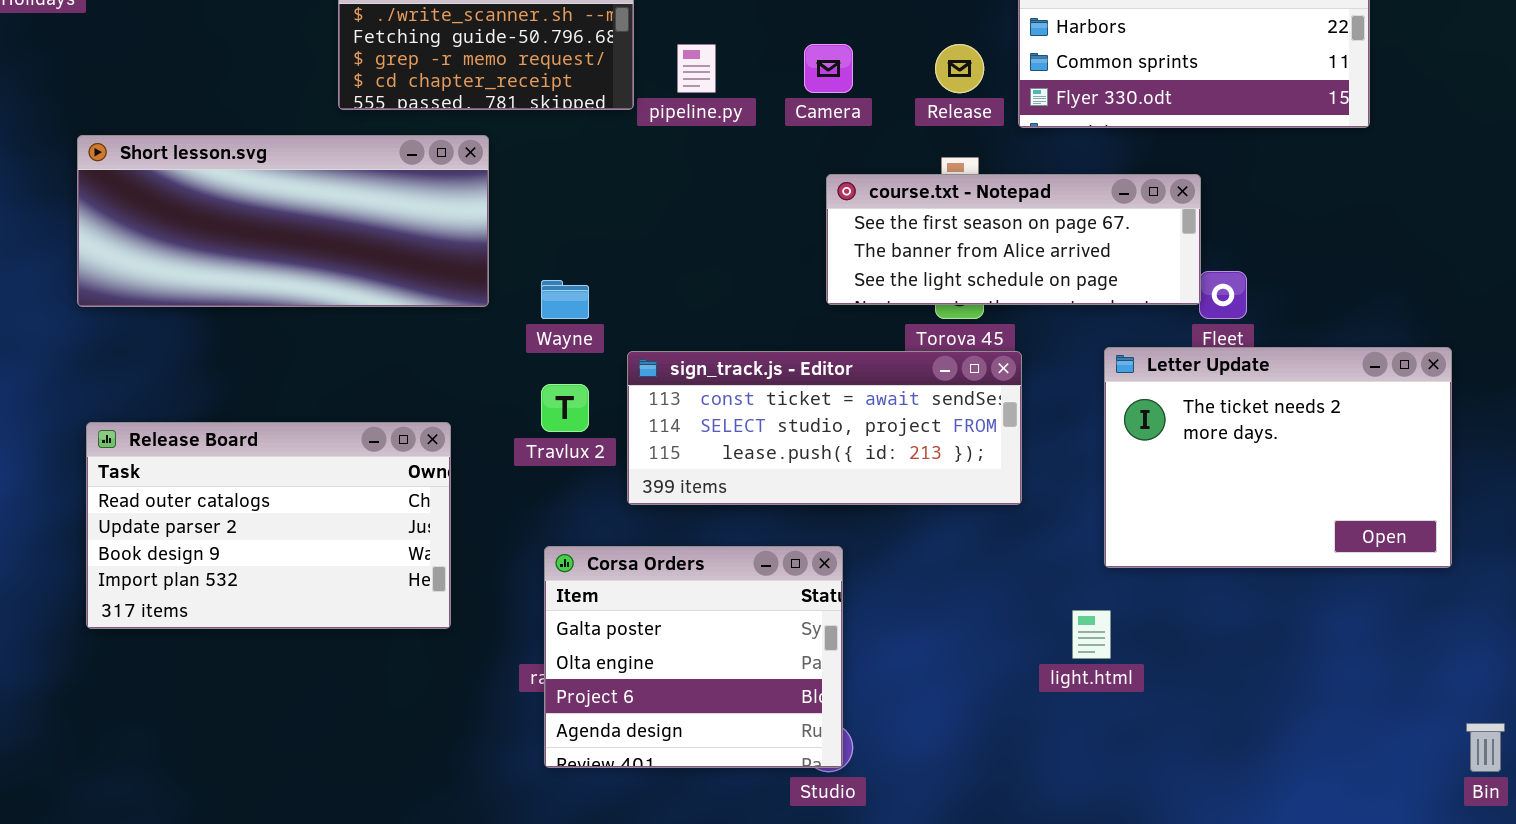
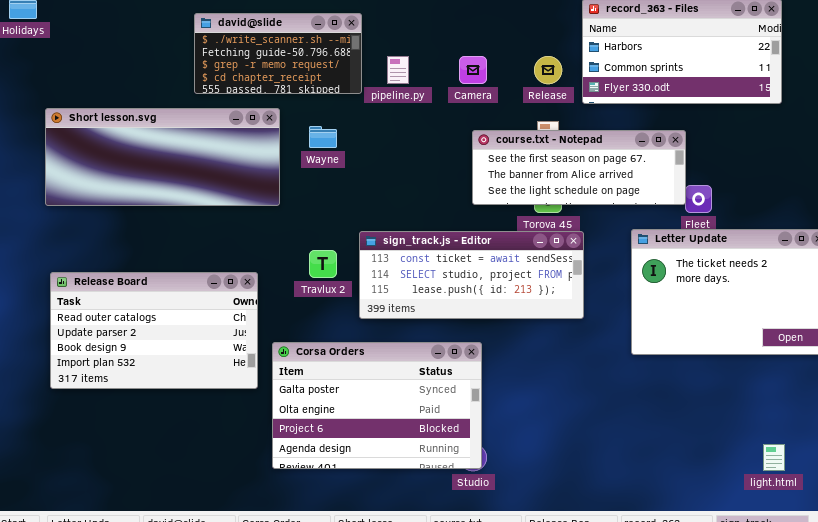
Wayne: [541,280,589,319] -> [309,126,337,148], moved
Corsa Orders: [544,546,843,768] -> [272,342,482,469], resized
light.html: [1072,610,1111,659] -> [763,444,785,471], moved

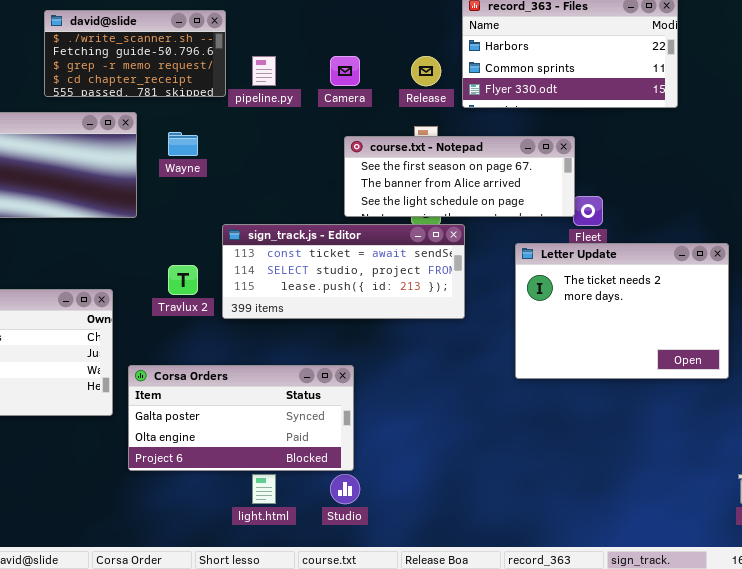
sign_track.js - Editor: [359,231,584,319] -> [222,224,465,319], moved
Corsa Orders: [272,342,482,469] -> [128,365,354,471], resized
light.html: [763,444,785,471] -> [252,474,276,504], moved

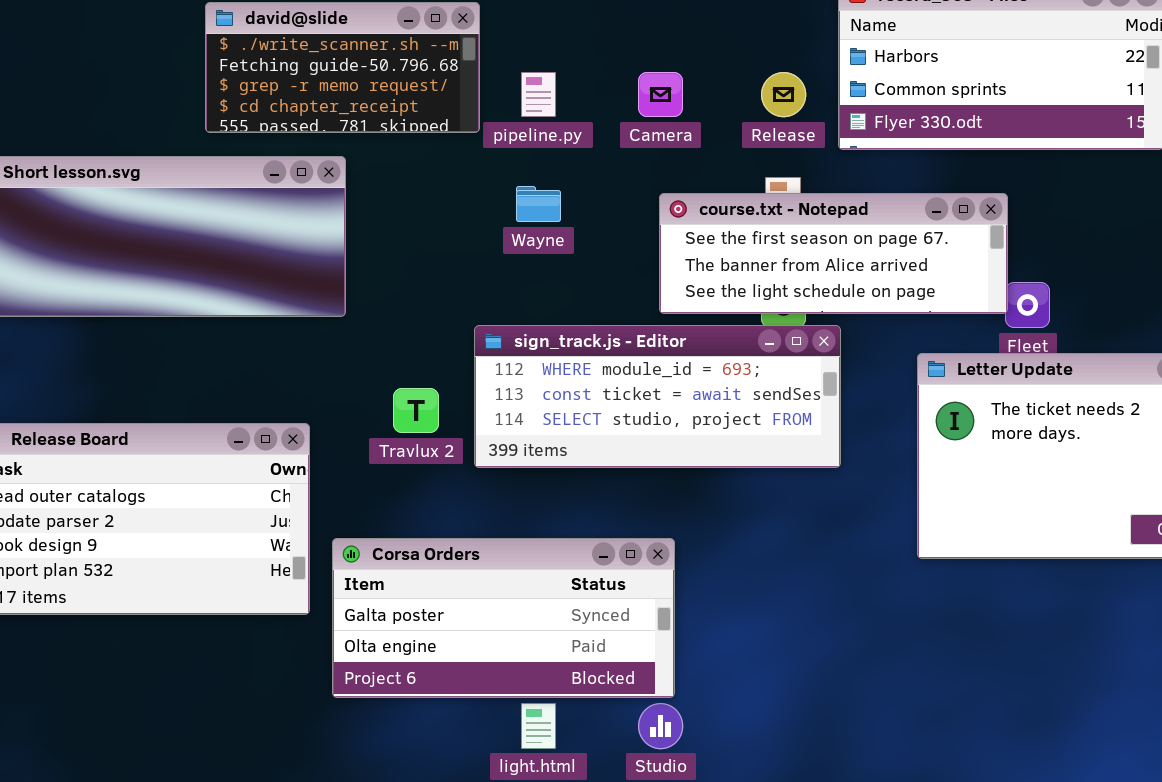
Wayne: [168,132,198,156] -> [516,186,561,222], moved
sign_track.js - Editor: [222,224,465,319] -> [474,325,841,468], scrolled up 1 row

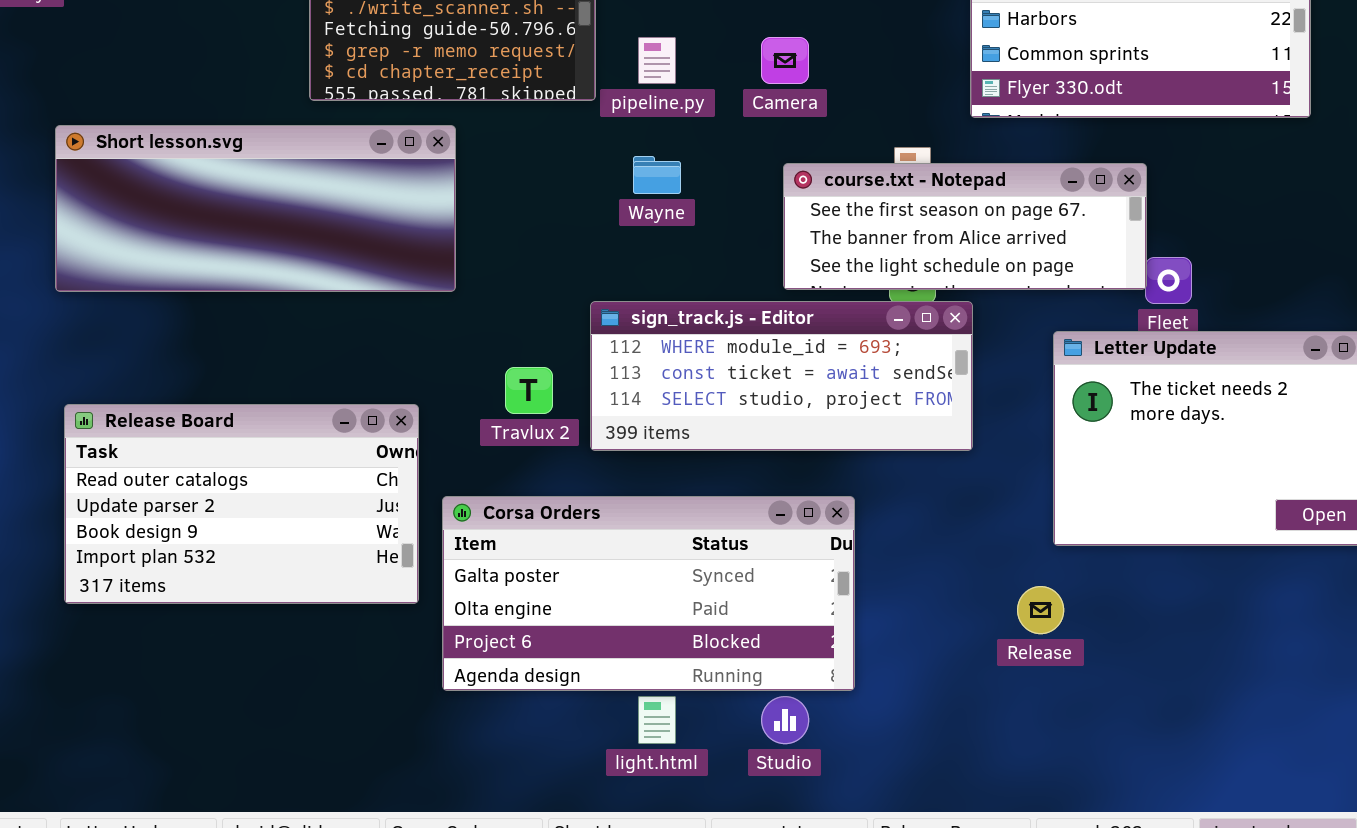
Release: [761,72,806,117] -> [1017,586,1064,634], moved
Corsa Orders: [332,538,675,698] -> [442,496,855,691], resized

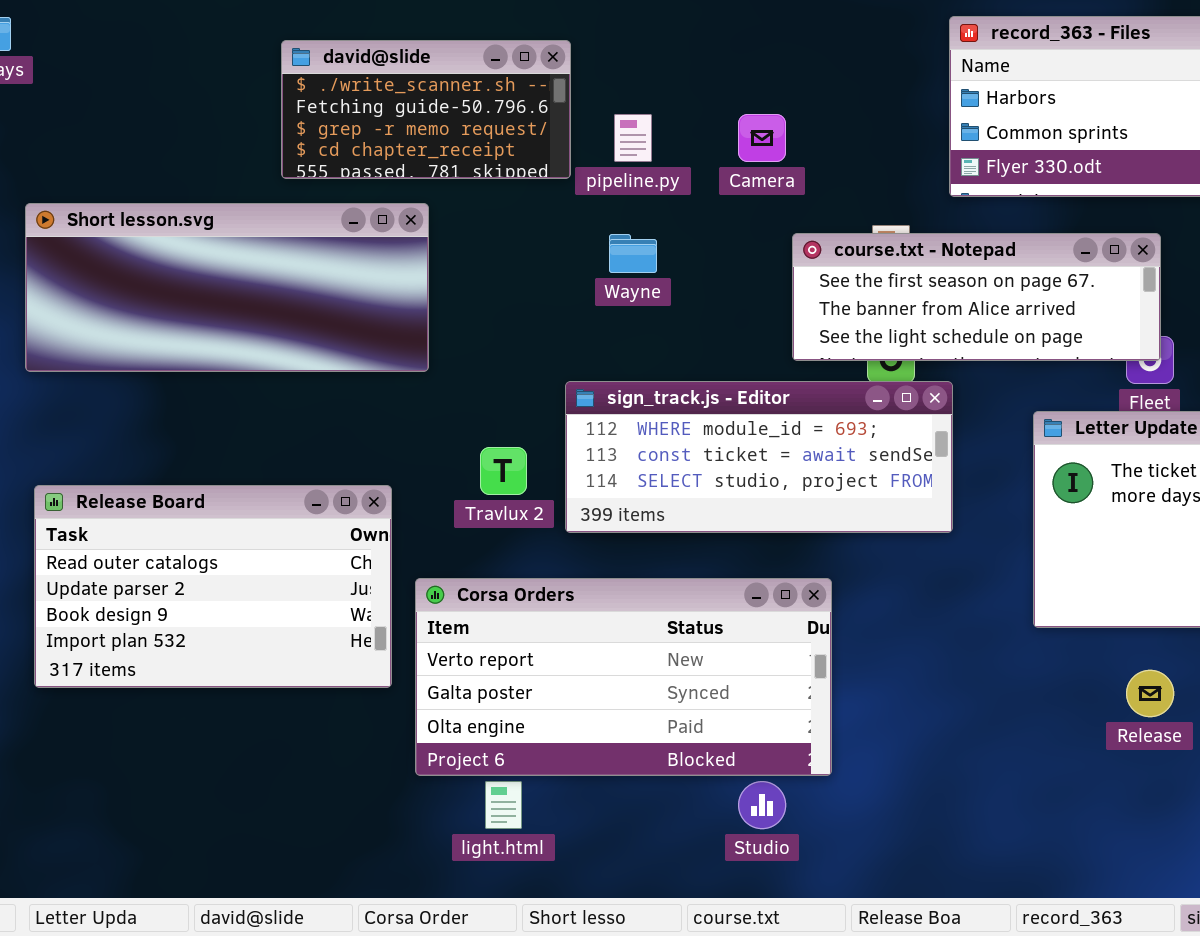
course.txt - Notepad: [783,163,1147,290] -> [792,233,1161,361], moved
Corsa Orders: [442,496,855,691] -> [415,578,832,776], scrolled up 1 row
Release: [1017,586,1064,634] -> [1126,670,1174,717], moved
light.html: [638,696,676,744] -> [485,781,522,829], moved

